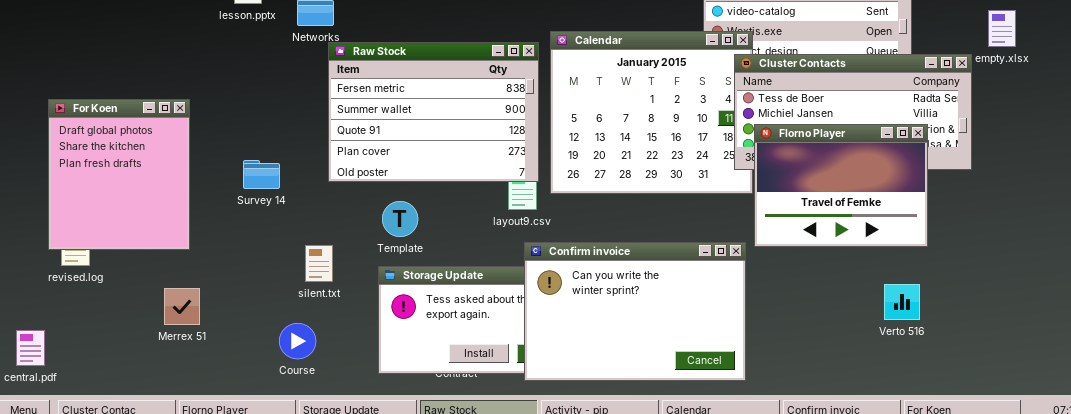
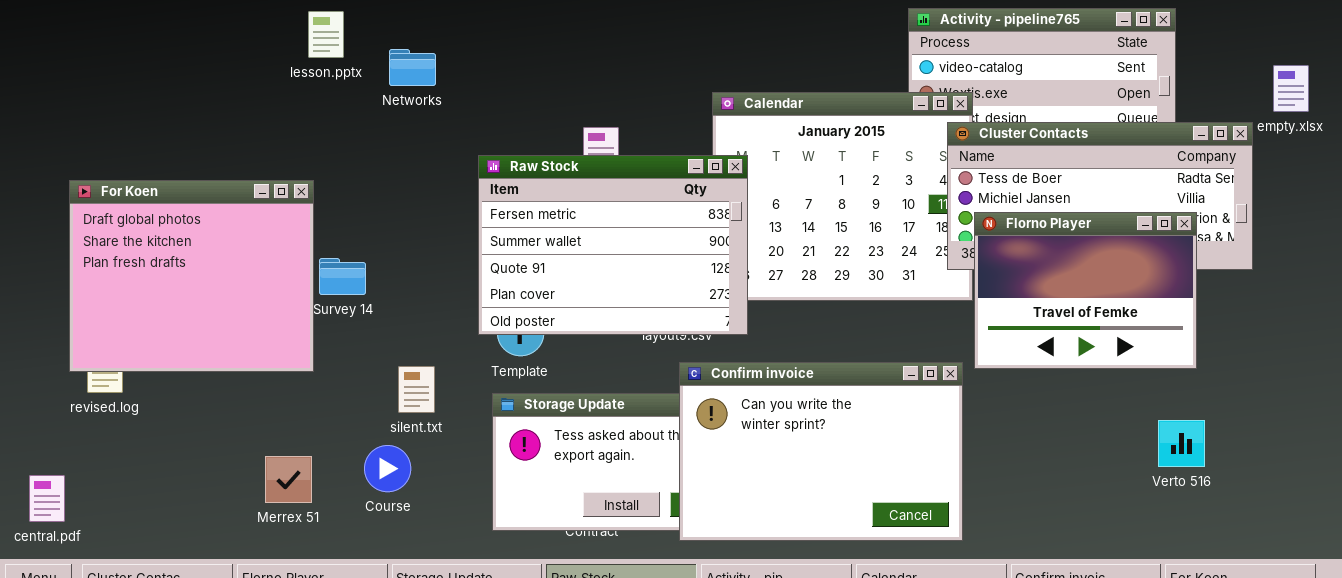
Raw Stock: [328,42,539,182] -> [478,155,748,335], moved
For Koen: [48,99,190,250] -> [69,180,314,372], resized
Verto 516: [884,284,920,320] -> [1158,420,1205,467], moved
Merrex 51: [164,288,200,325] -> [265,456,312,503], moved
Course: [279,323,316,359] -> [364,445,411,492], moved

